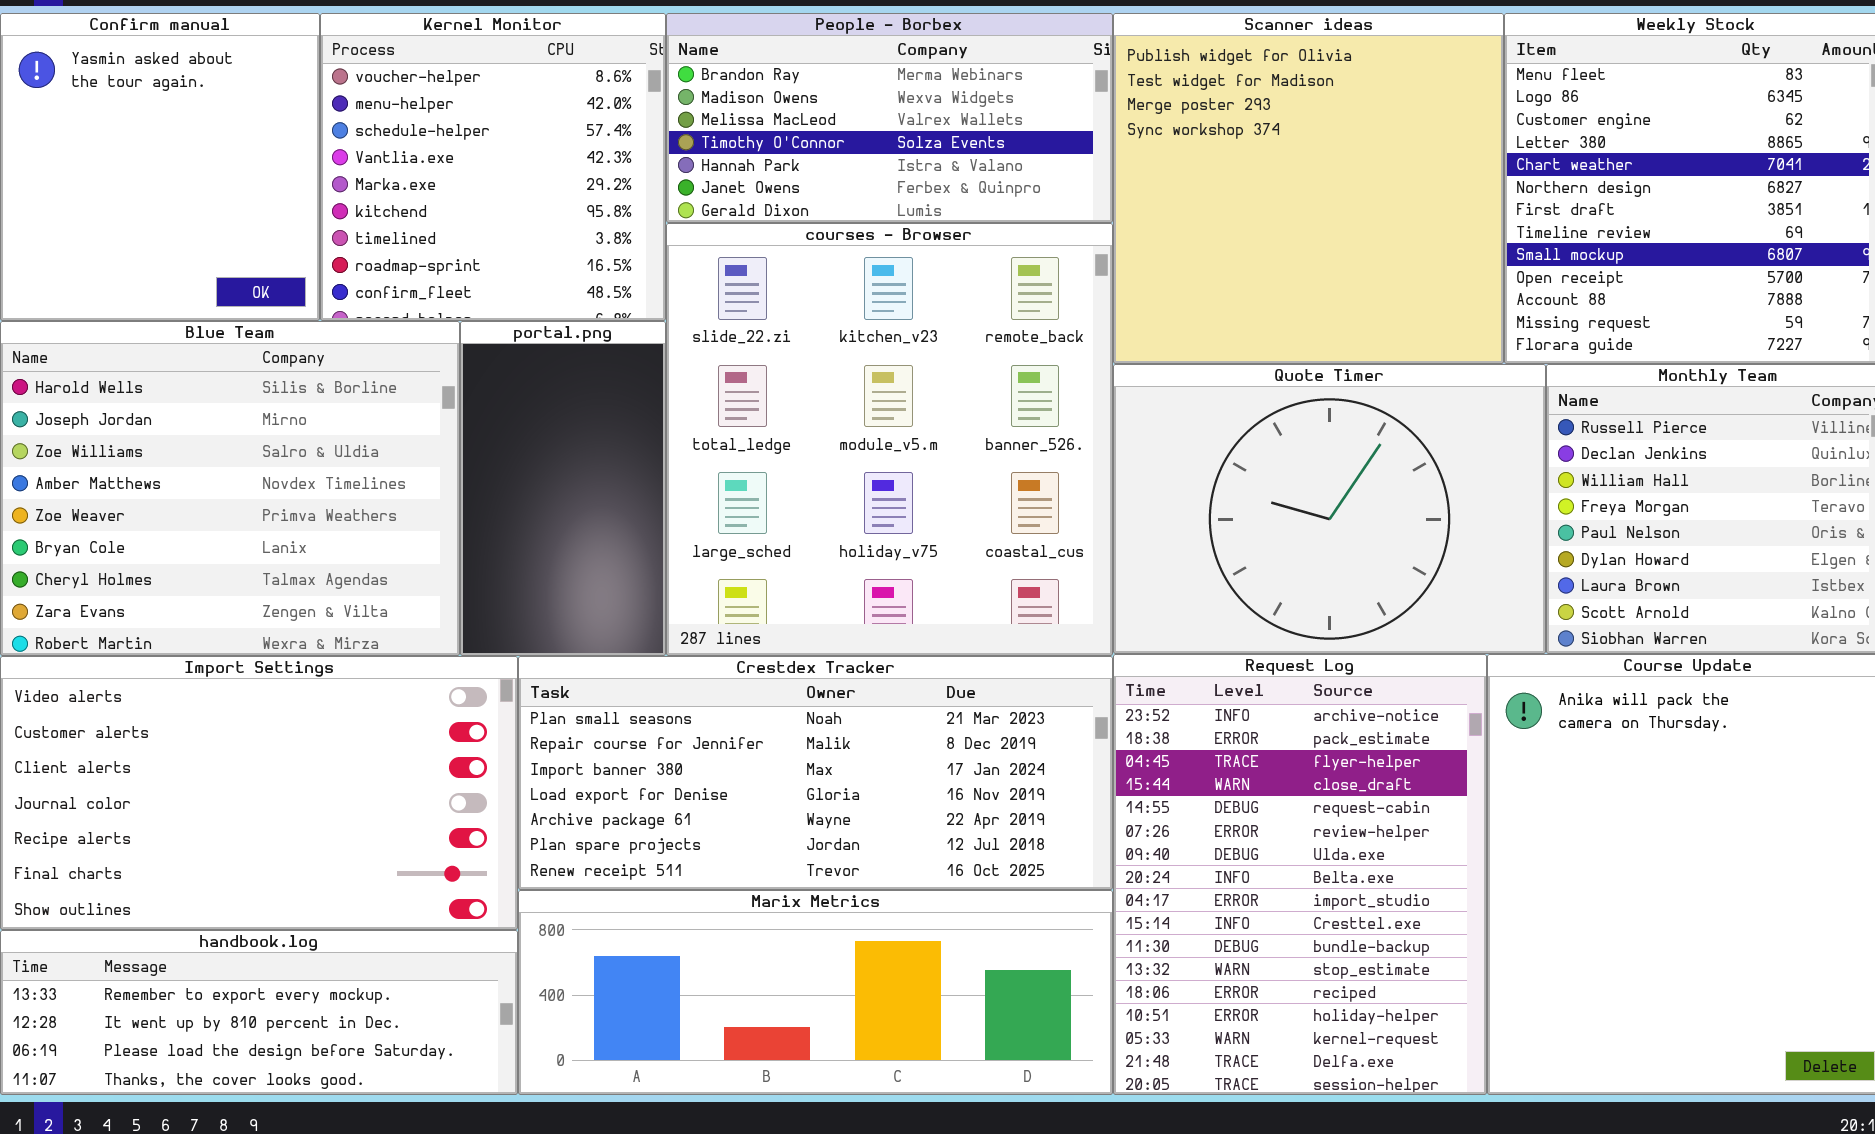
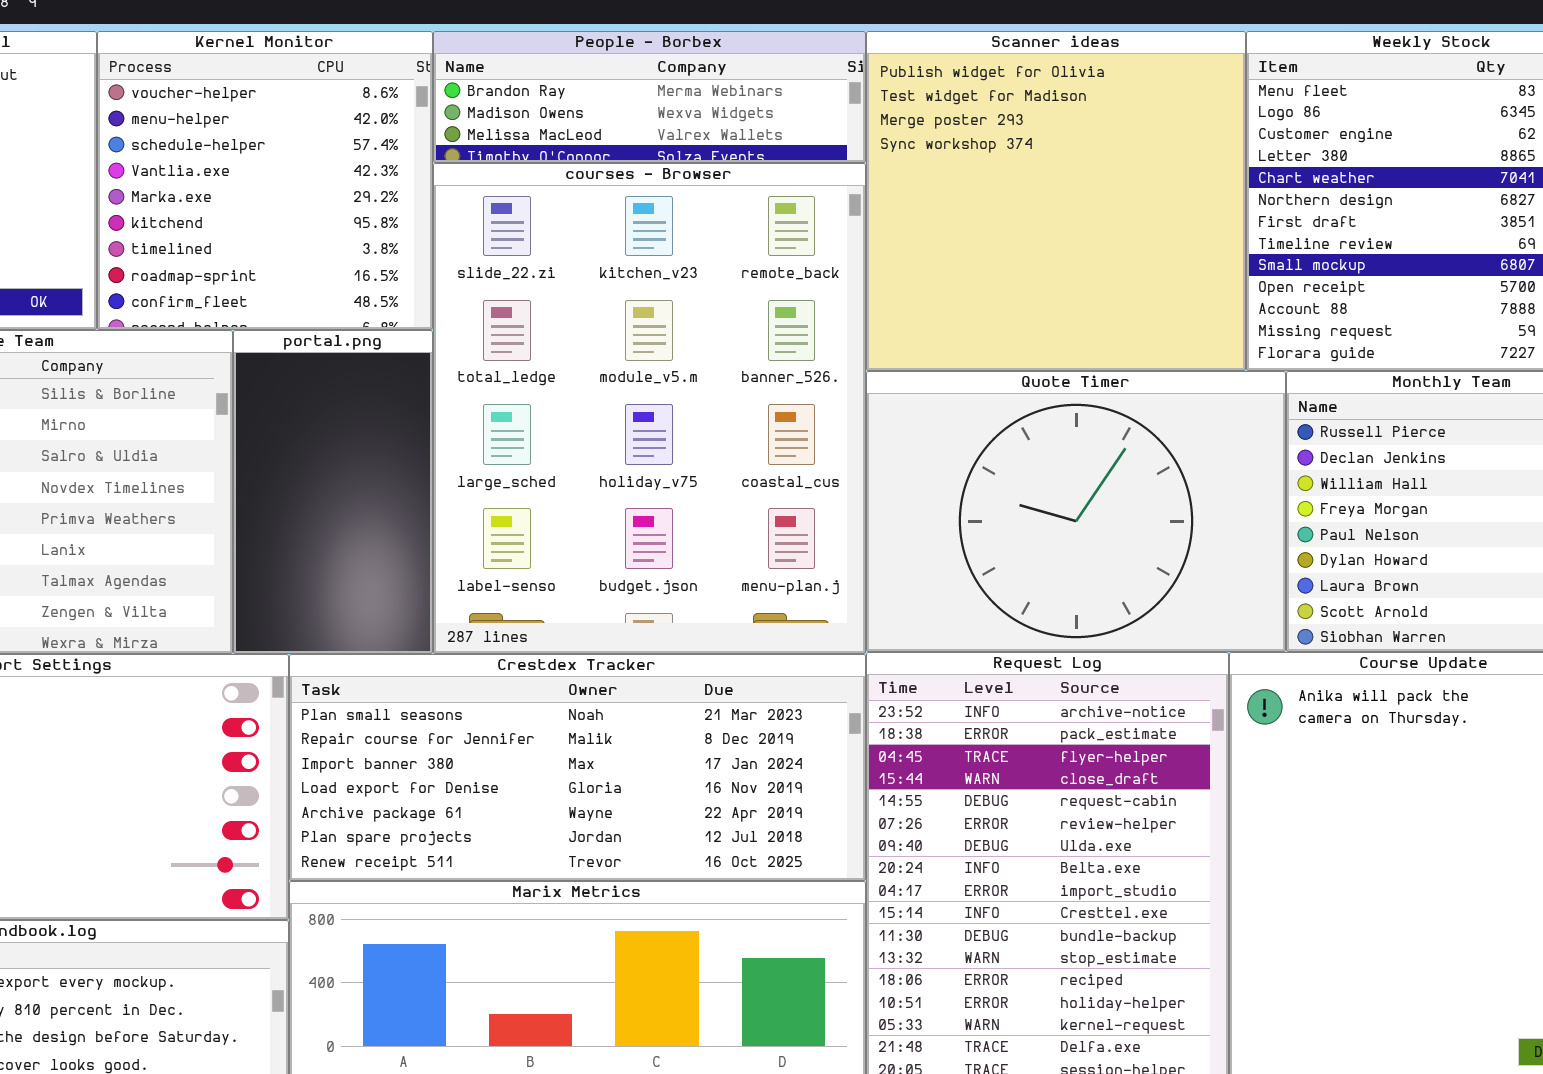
People - Borbex: [666,13,1113,223] -> [433,31,866,163], resized
courses - Browser: [666,223,1113,656] -> [433,163,866,654], resized

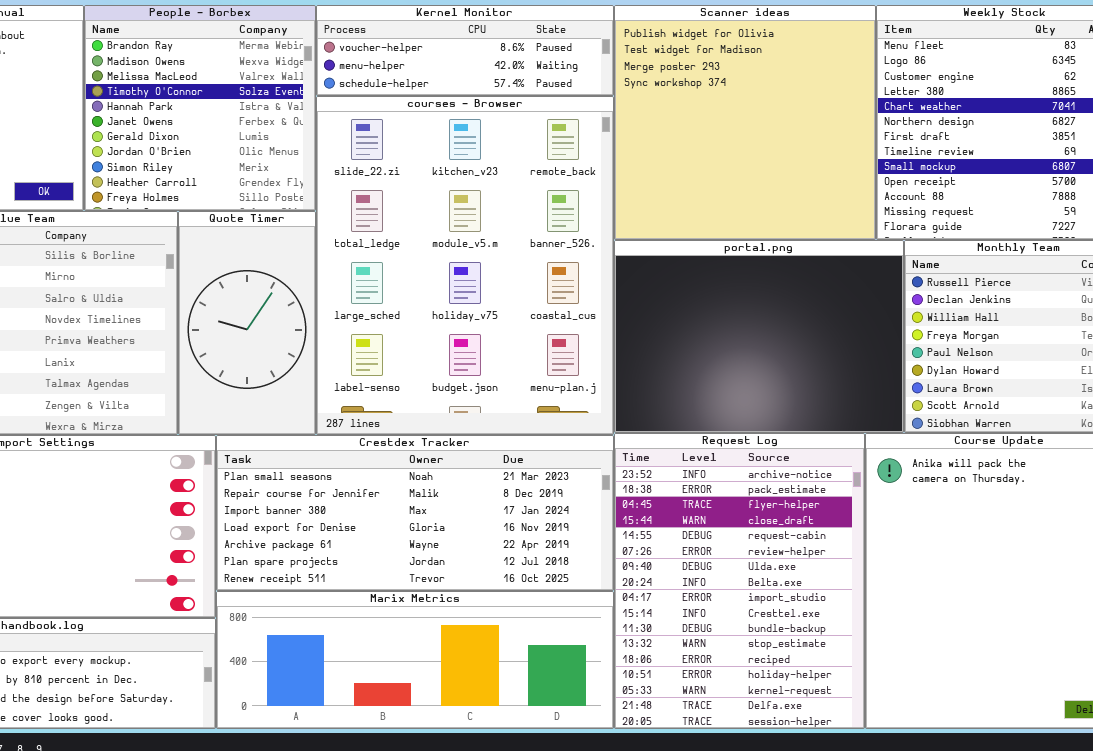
Kernel Monitor: [97,31,433,330] -> [316,5,614,96], moved, resized
People - Borbex: [433,31,866,163] -> [84,5,316,211], moved, resized
portal.png: [233,330,433,654] -> [614,240,904,433], moved, resized
Quote Timer: [866,371,1286,652] -> [178,211,316,435], moved, resized

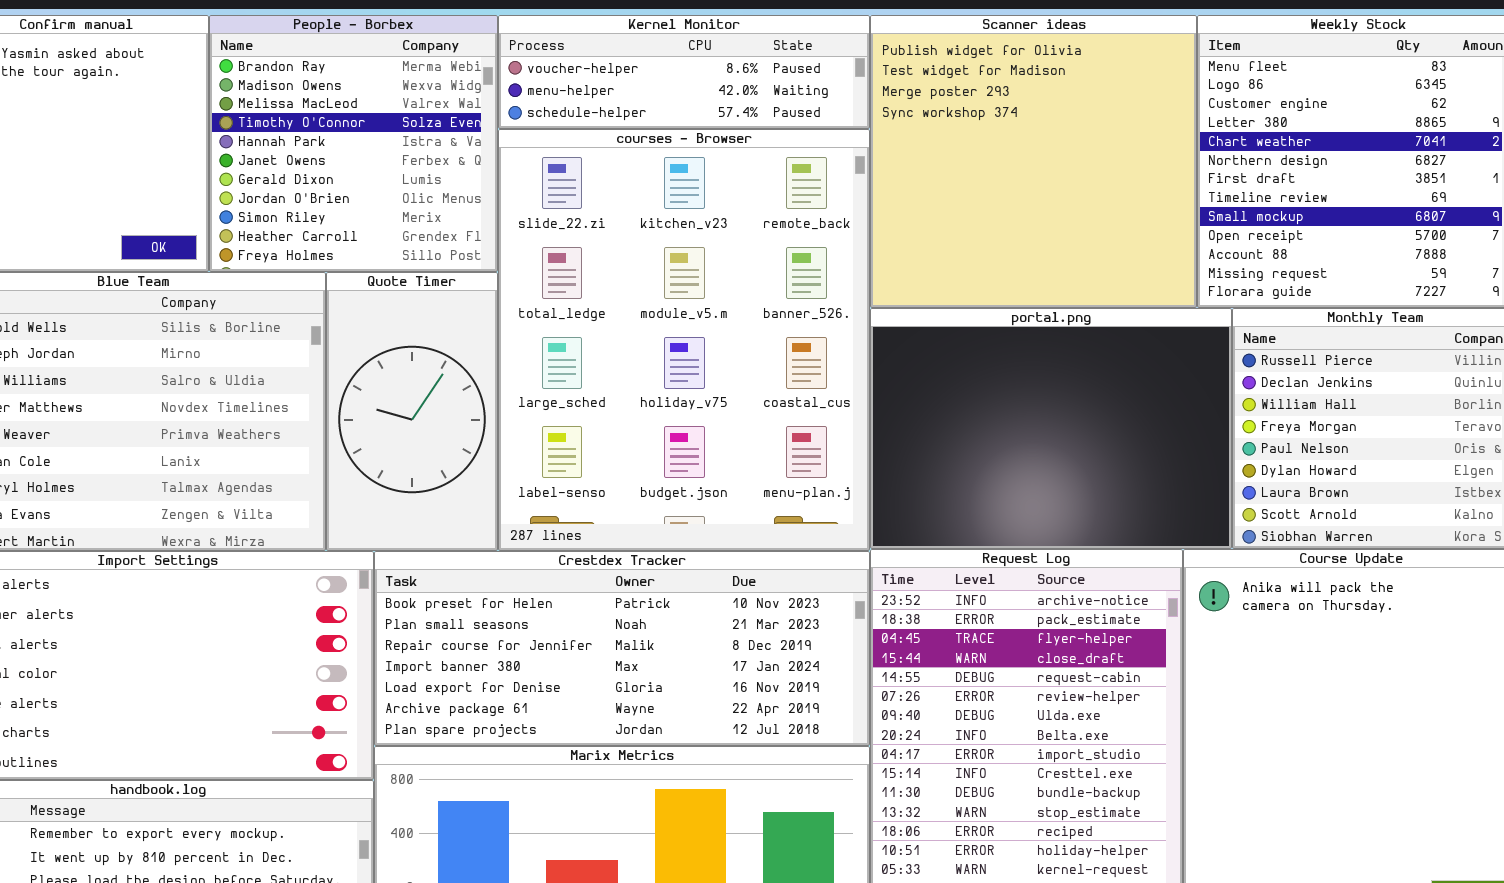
Crestdex Tracker: [216,435,614,591] -> [374,551,870,746], scrolled up 1 row

